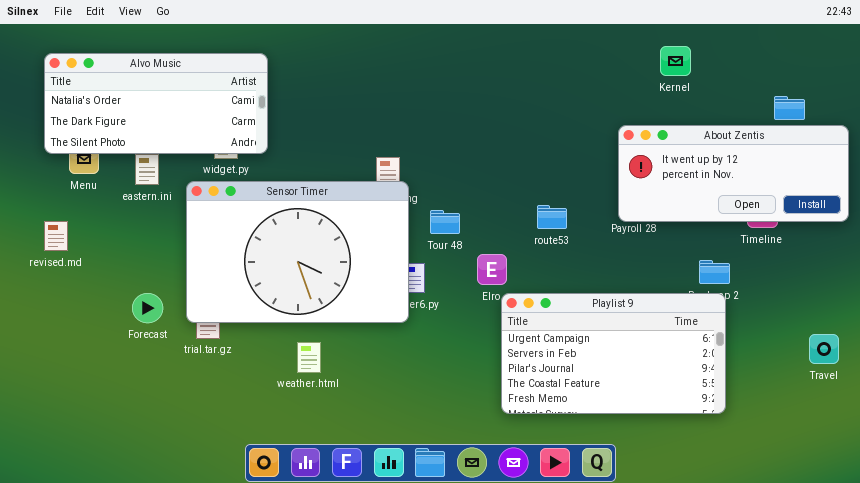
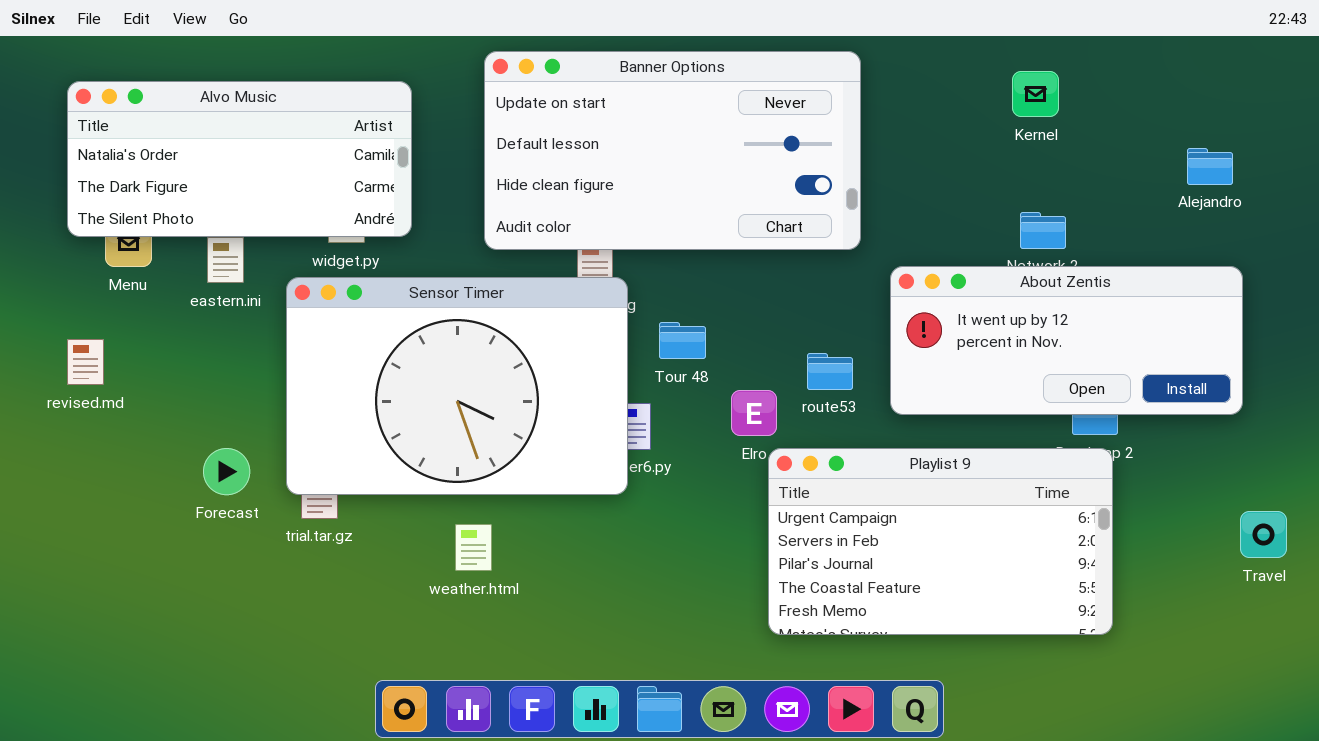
Banner Options: none -> [484,51,861,250], opened
About Zentis: [618,125,849,222] -> [890,266,1243,415], moved
route53: [537,205,567,229] -> [807,353,853,390], moved

